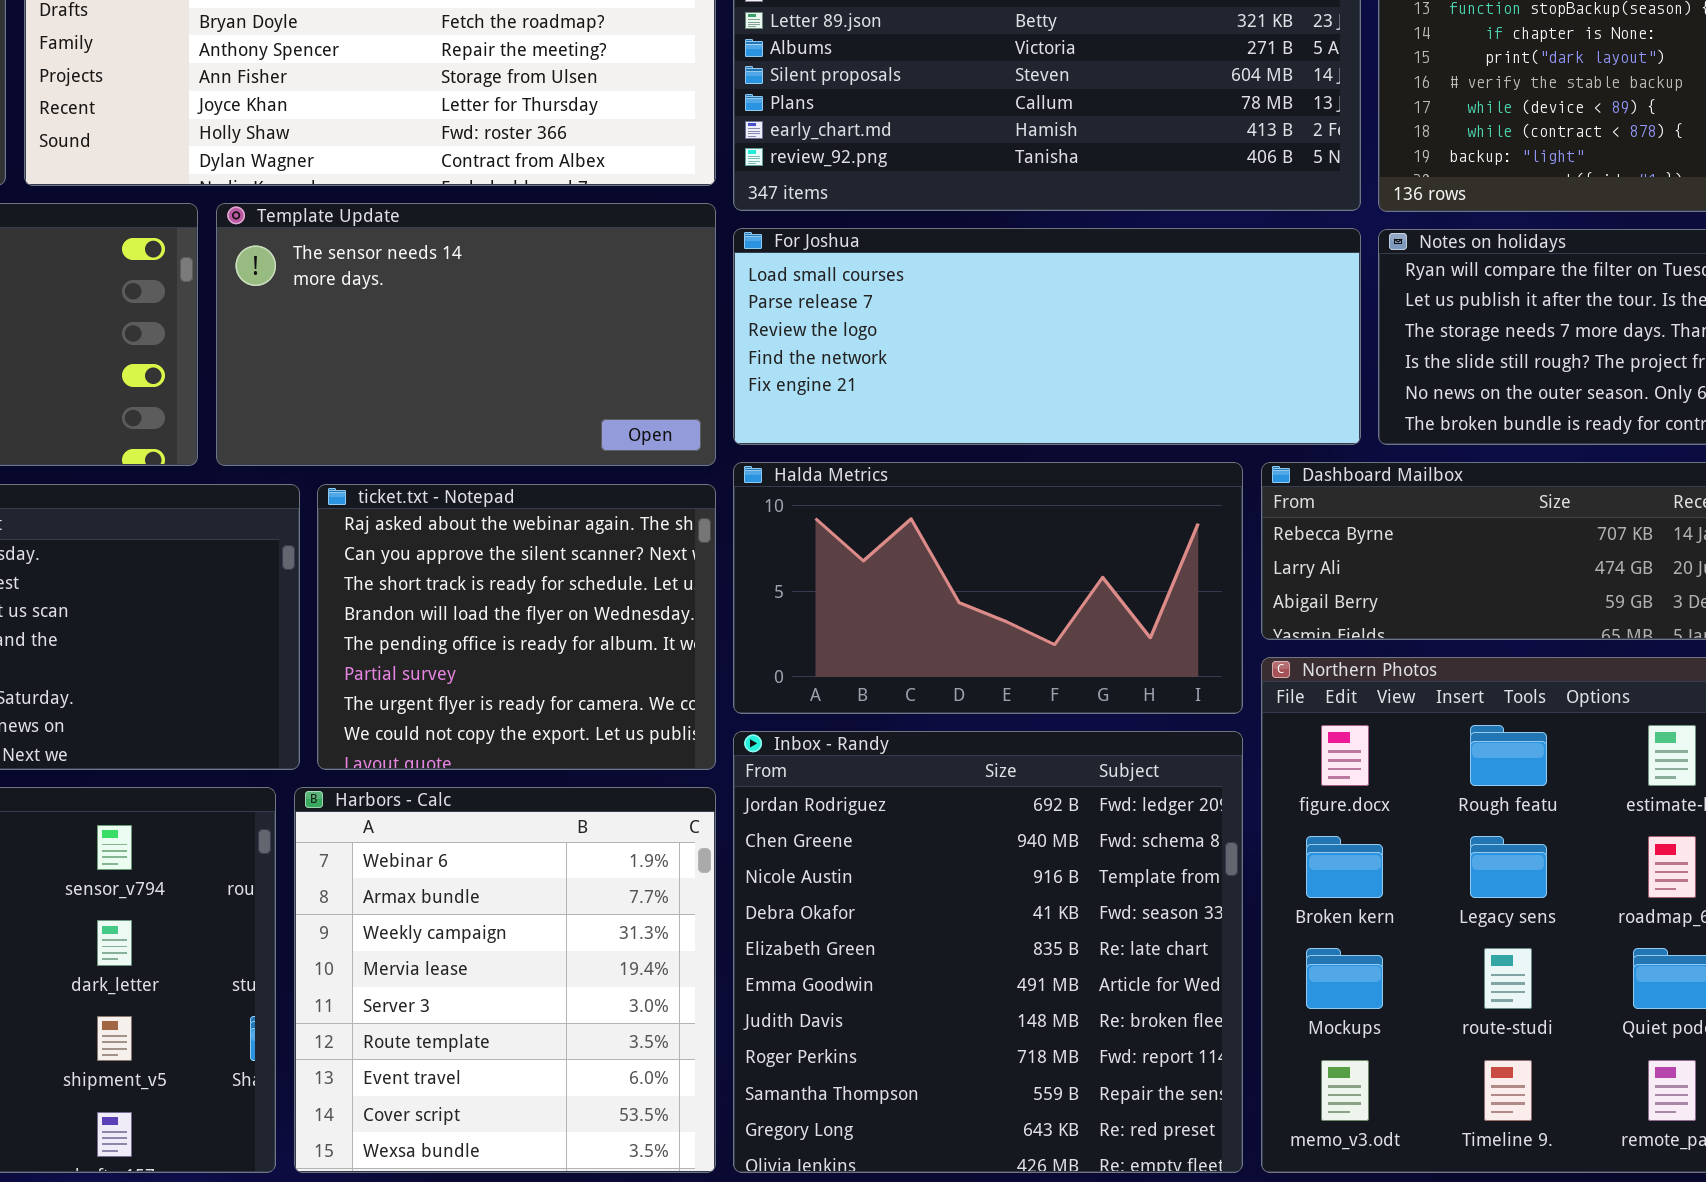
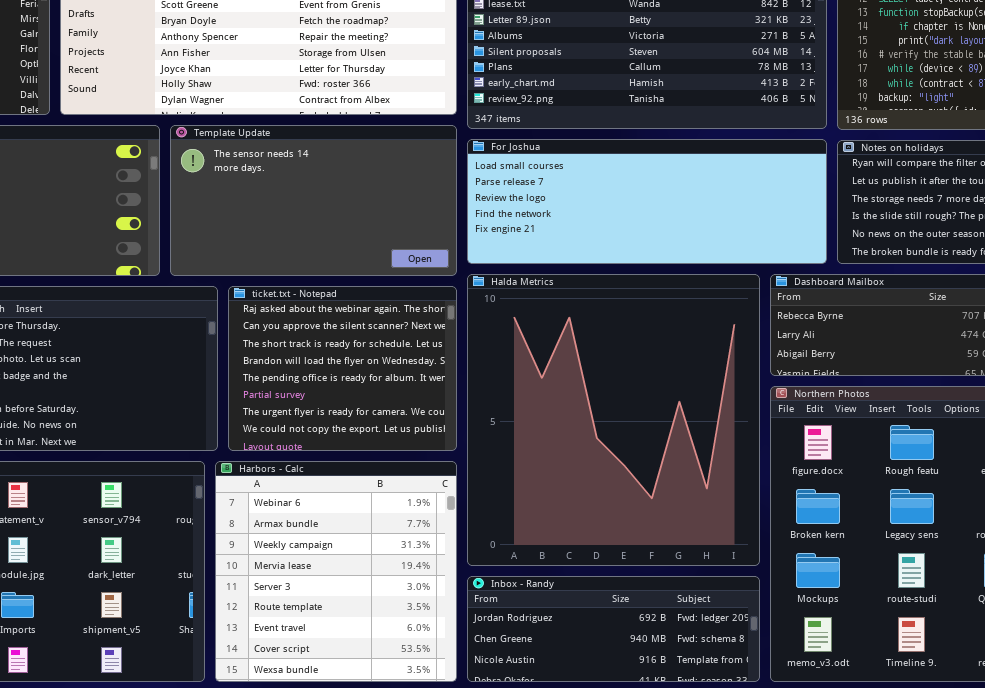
Halda Metrics: [733,462,1243,714] -> [467,274,760,566], resized
Inbox - Randy: [733,731,1243,1173] -> [467,576,760,682], resized

